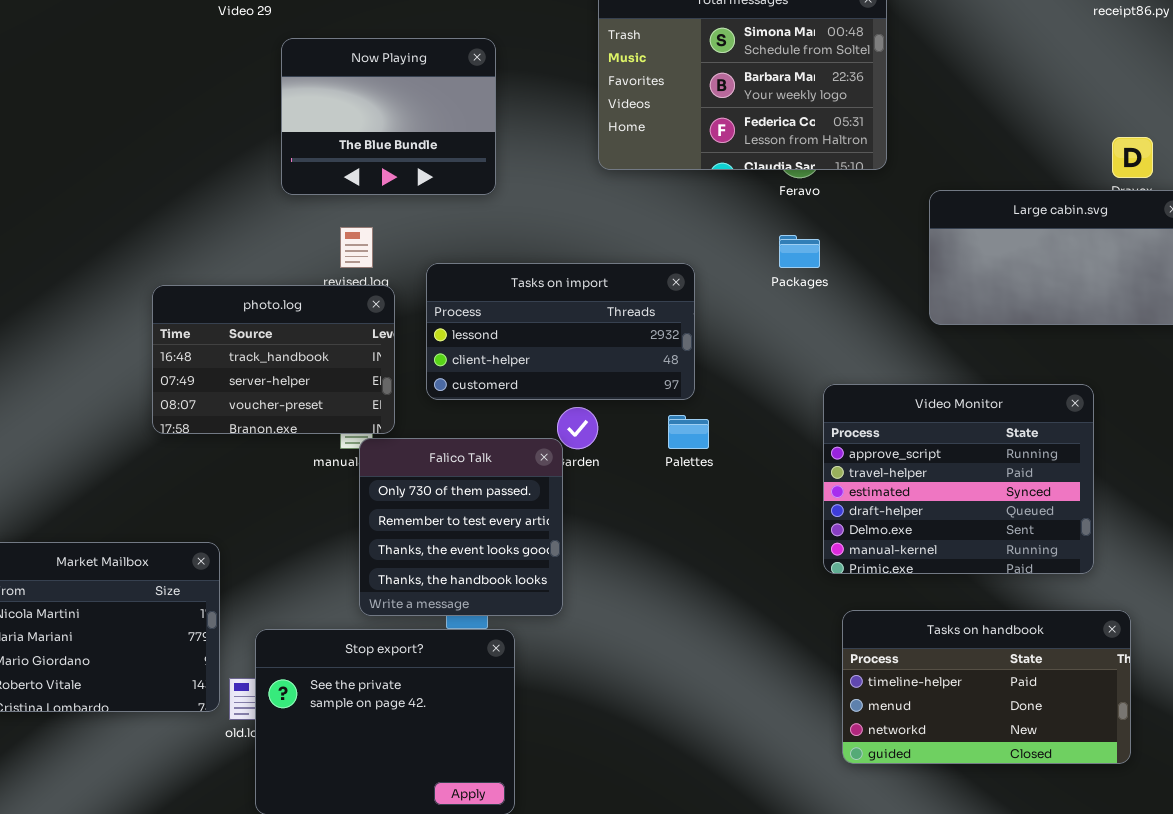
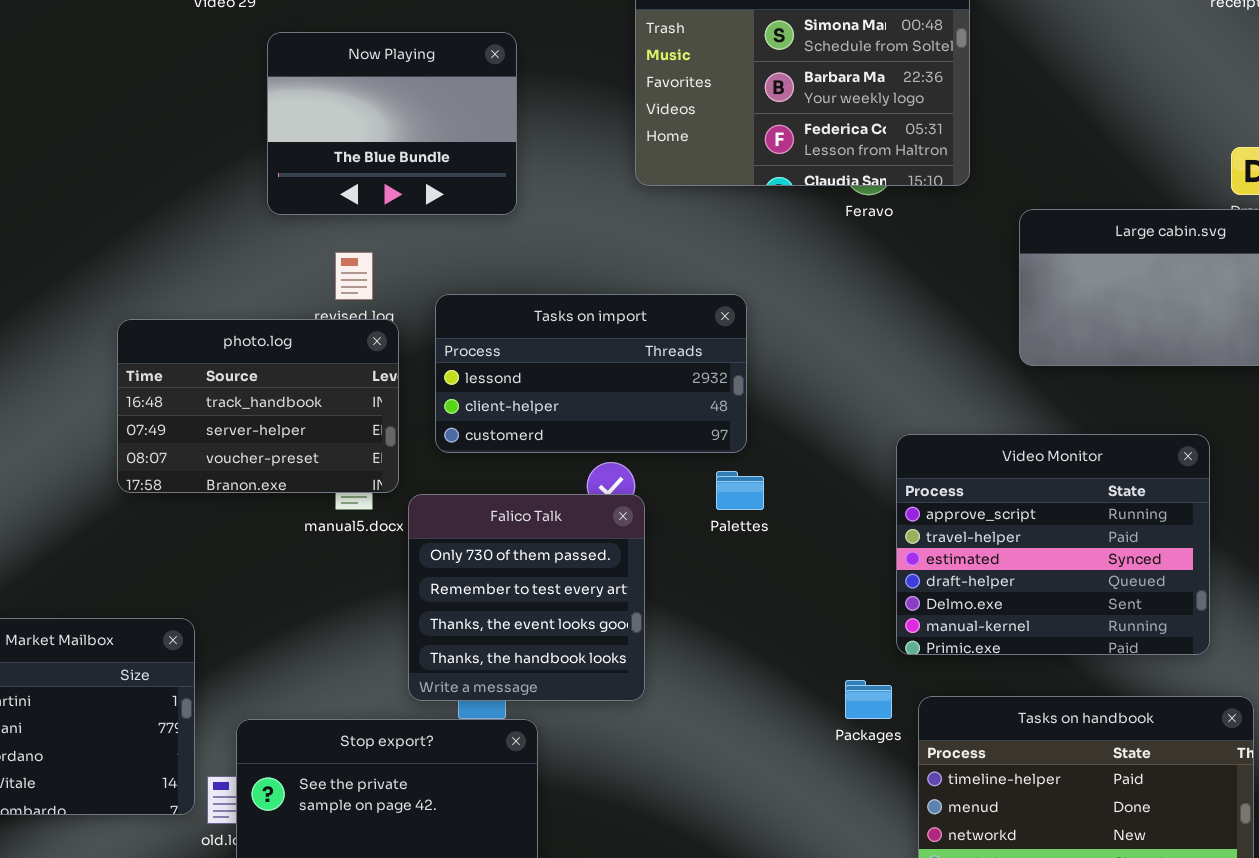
Packages: [779,235,820,268] -> [845,680,892,719], moved
Falico Talk: [359,438,563,616] -> [408,494,645,701], moved

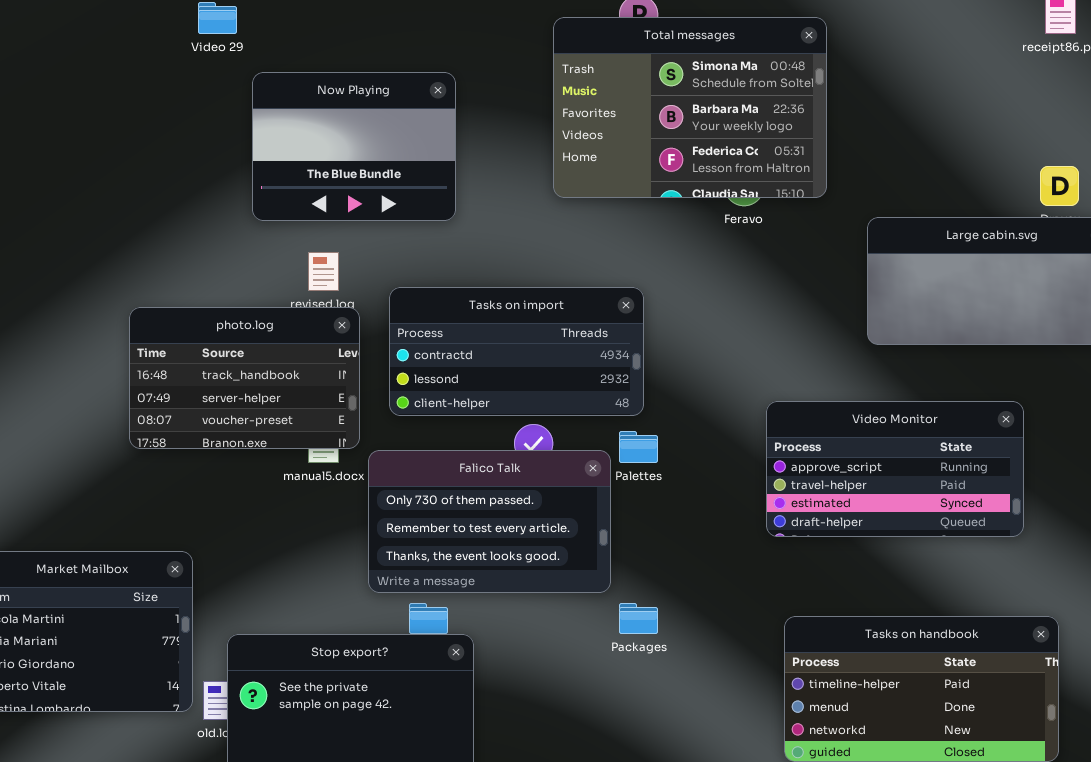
Tasks on import: [435,294,747,453] -> [389,287,644,416], scrolled up 1 row
Video Monitor: [896,434,1210,655] -> [766,401,1024,537], resized
Falico Talk: [408,494,645,701] -> [368,450,611,593], resized
Packages: [845,680,892,719] -> [619,603,658,634], moved

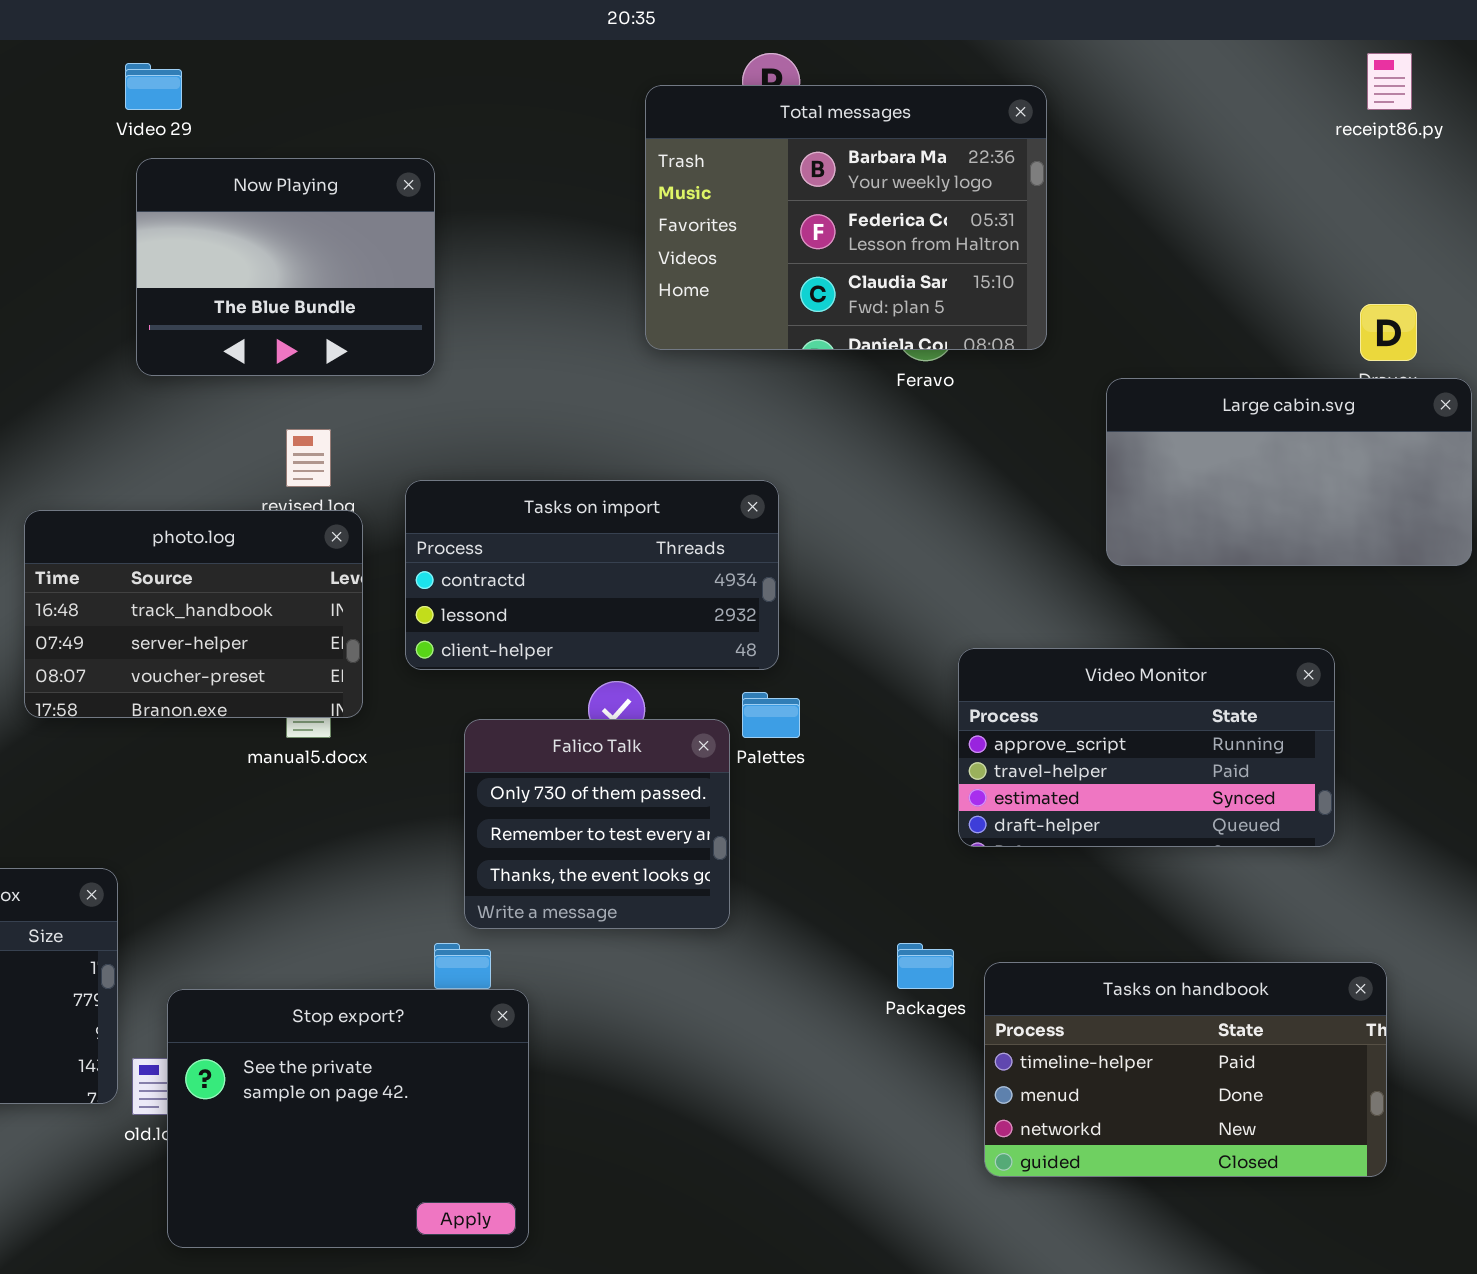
Total messages: [553,17,827,198] -> [645,85,1047,350], scrolled down 1 row
Now Playing: [252,72,456,221] -> [136,158,435,376], moved
Falico Talk: [368,450,611,593] -> [464,719,730,929], resized
Packages: [619,603,658,634] -> [897,943,954,989], moved

